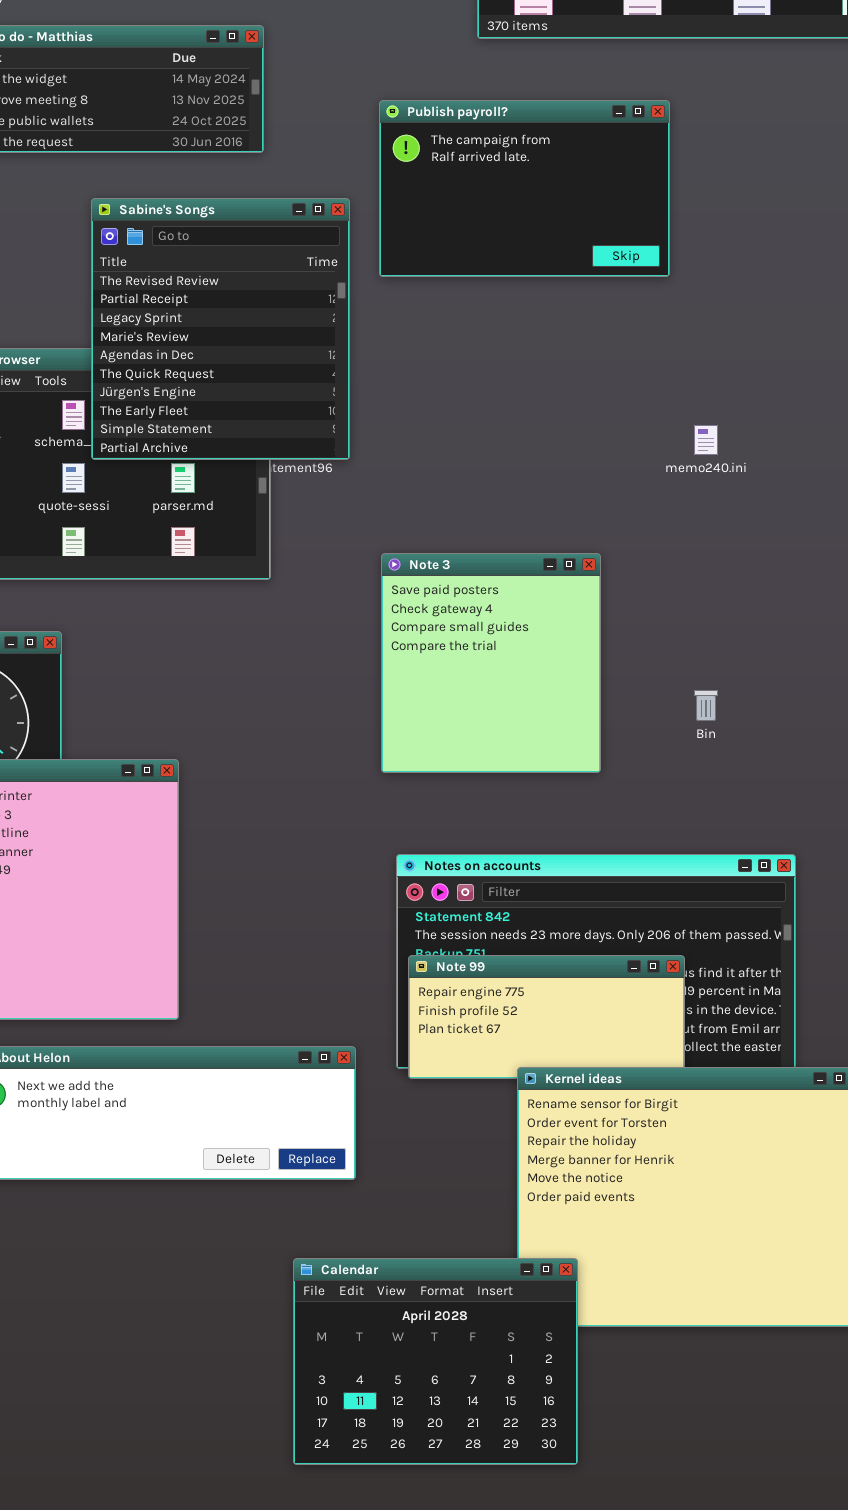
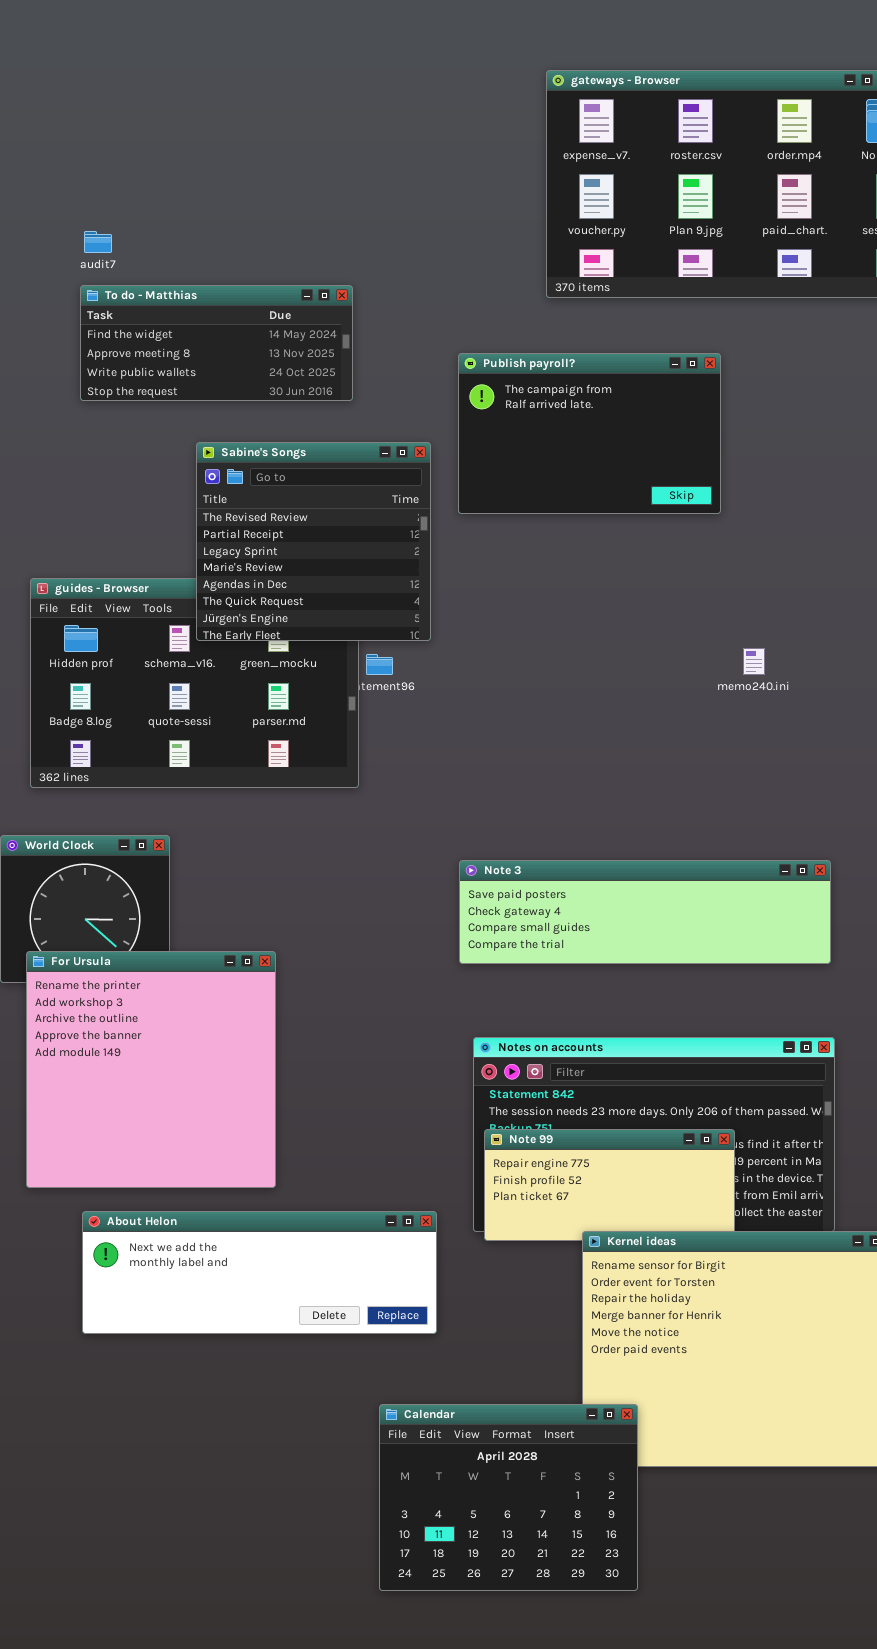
Sabine's Songs: [91,198,350,460] -> [196,442,431,641], resized
Note 3: [381,553,601,773] -> [459,860,831,964], resized

